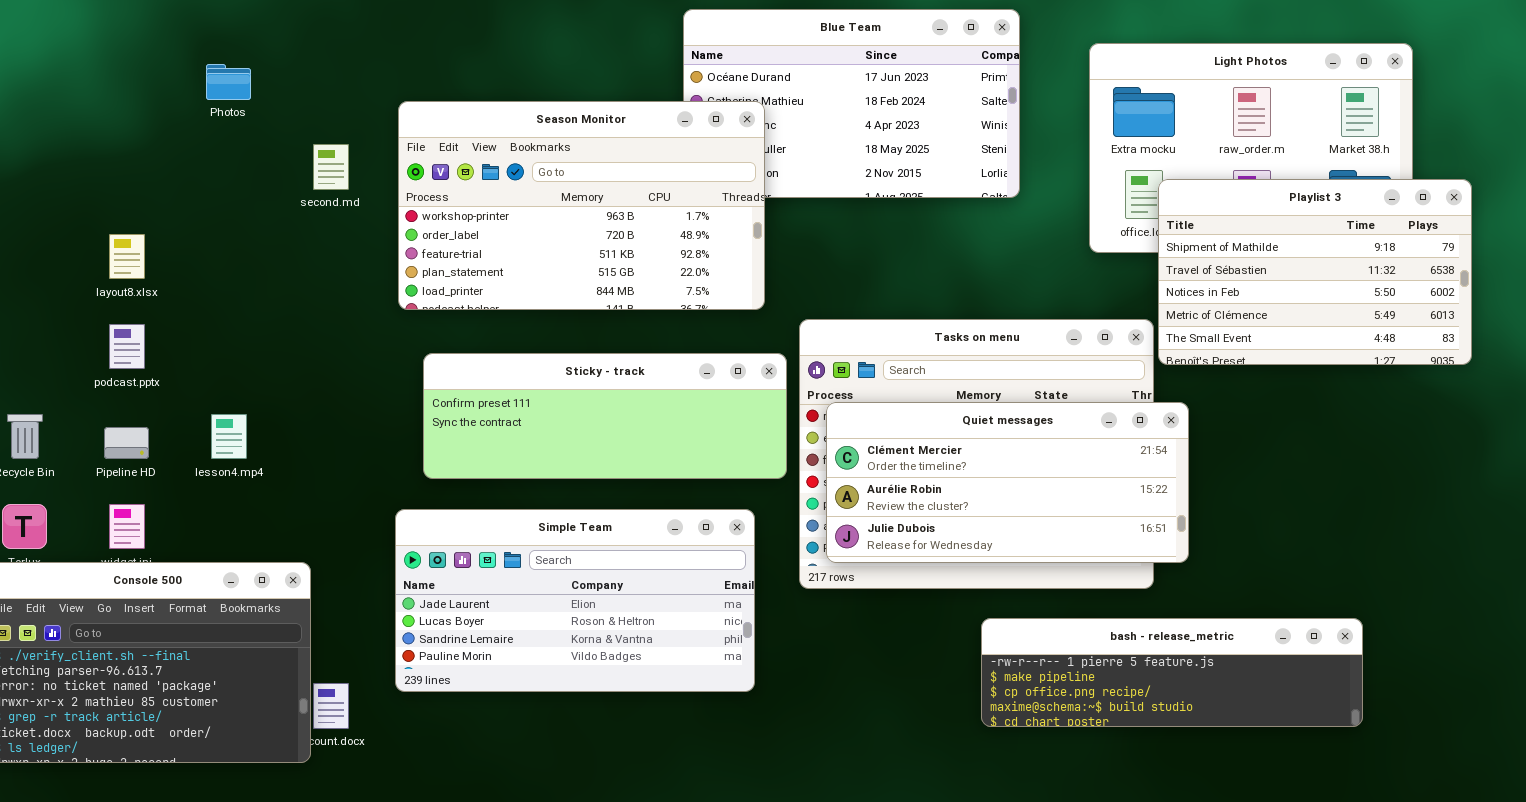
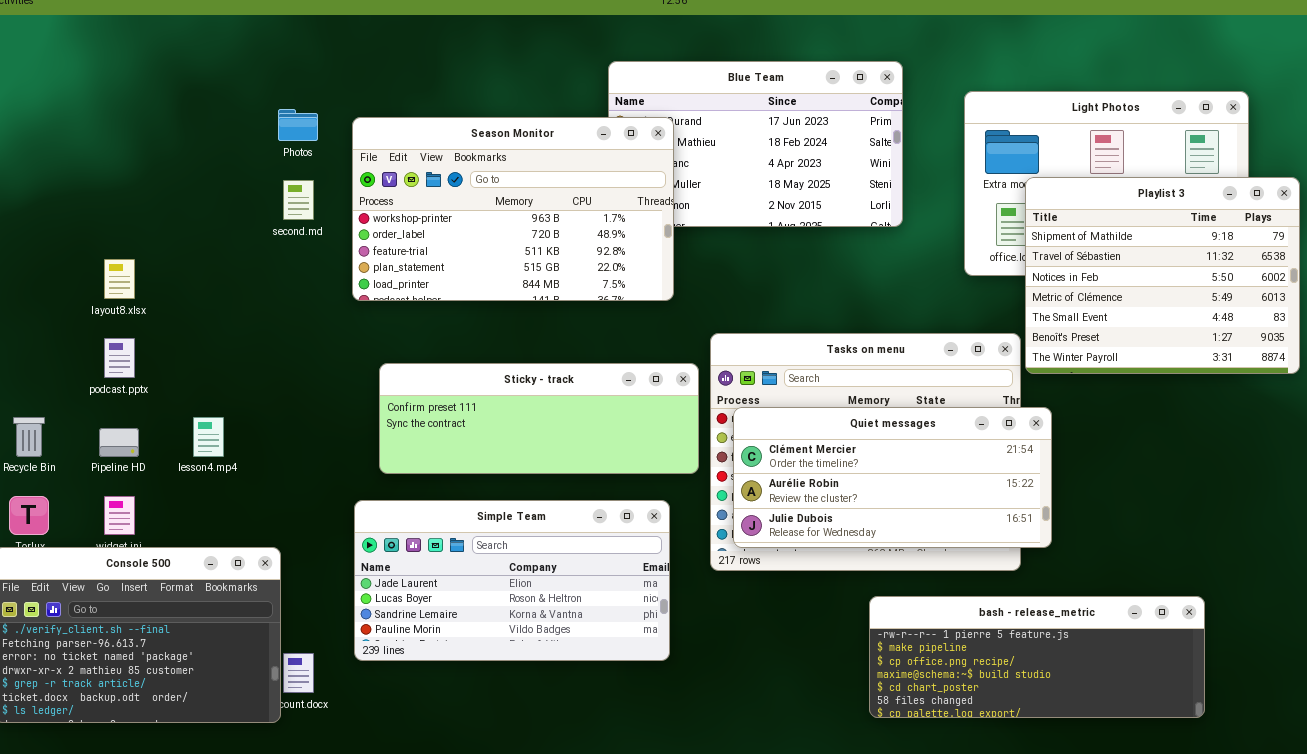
Photos: [206,64,251,100] -> [278,109,318,141], moved
Season Monitor: [398,101,765,310] -> [352,117,674,301], moved
Playlist 3: [1158,179,1472,365] -> [1025,177,1300,374], resized
bash - release_metric: [981,618,1363,727] -> [869,596,1205,718], resized

